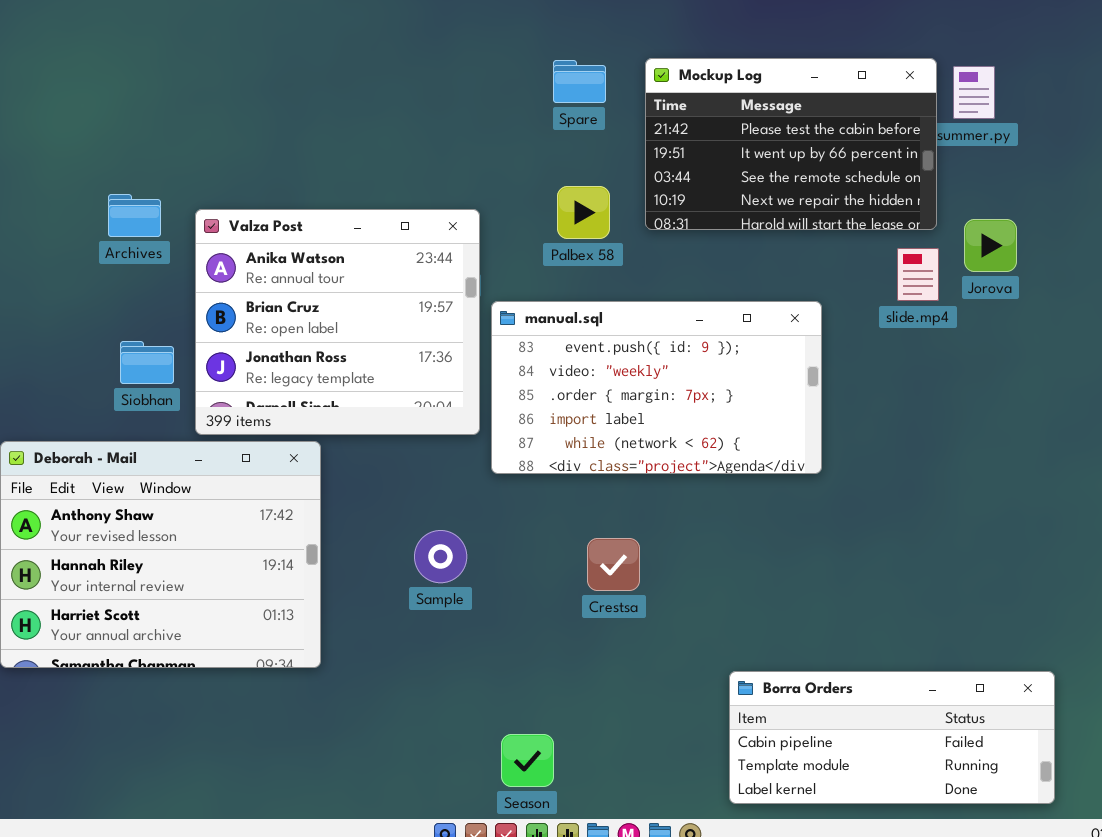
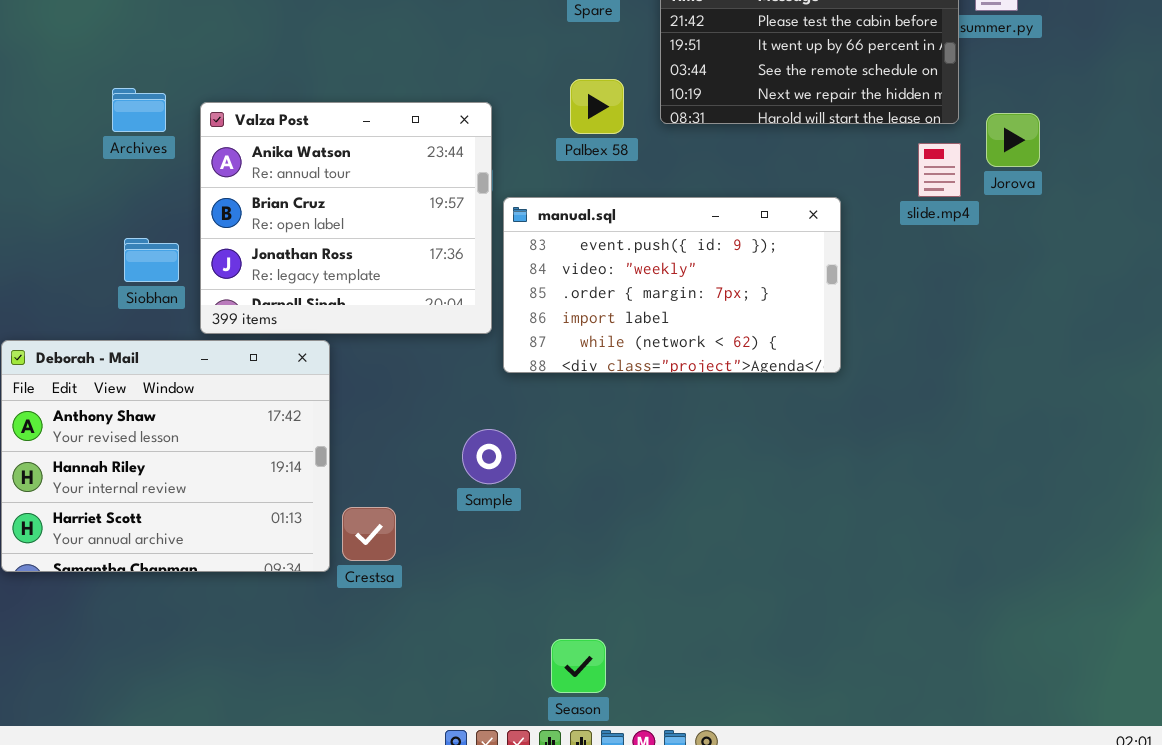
Sample: [414,530,467,583] -> [462,429,516,484], moved
Crestsa: [587,538,640,591] -> [342,507,396,561], moved
Borra Orders: [729,671,1055,804] -> none, closed
Season: [501,734,554,787] -> [551,639,606,693], moved

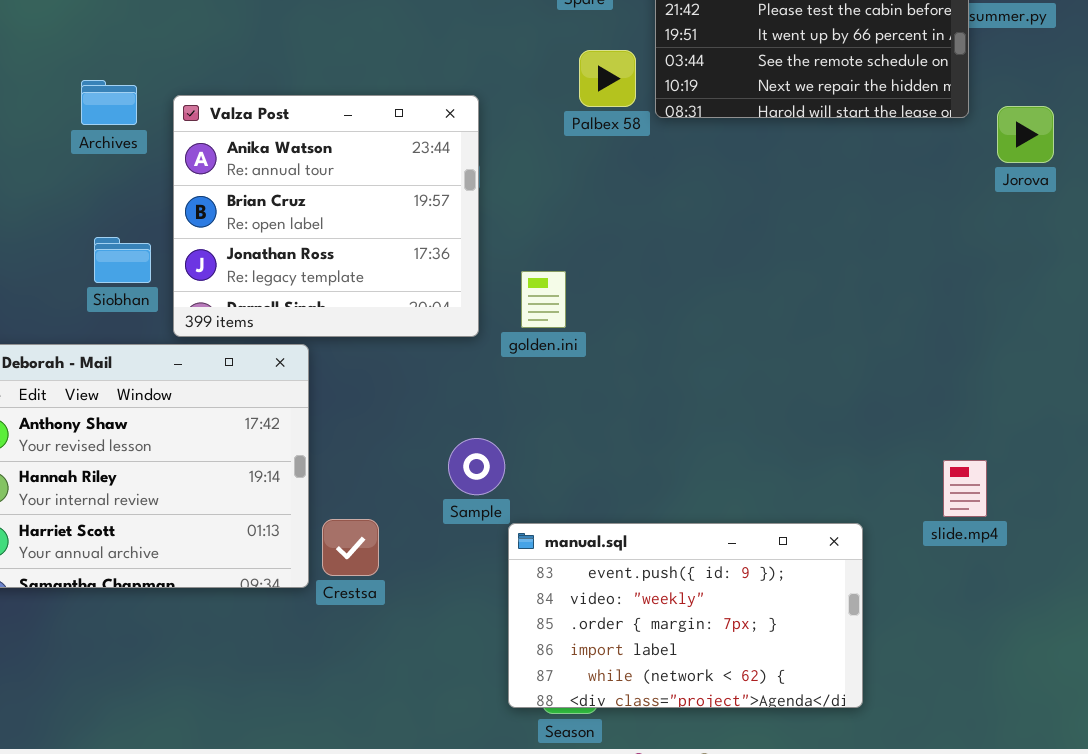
Palbex 58: [570,79,624,134] -> [579,50,636,107], moved
slide.mp4: [918,143,961,197] -> [943,460,987,517], moved
manual.sql: [503,197,841,373] -> [508,523,863,708], moved

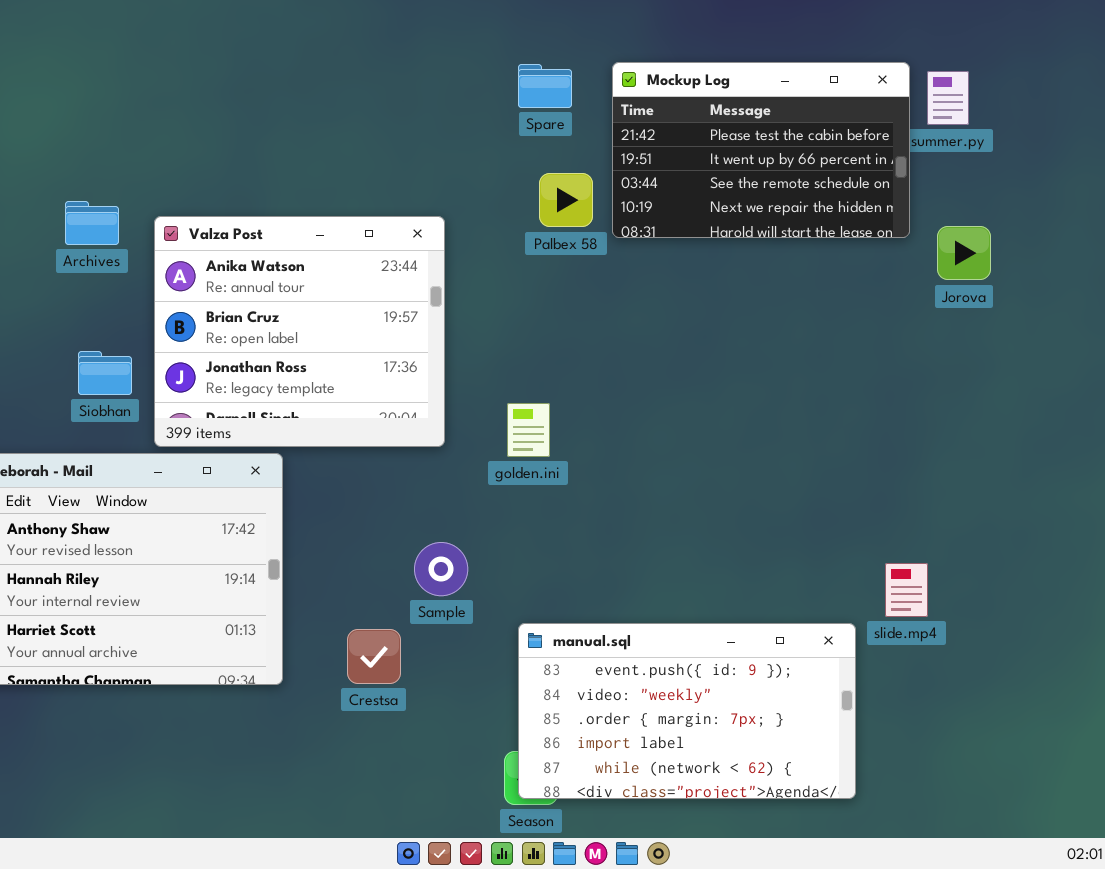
golden.ini: [521,271,566,328] -> [507,403,550,457], moved
Crestsa: [322,519,379,576] -> [347,629,401,684], moved
manual.sql: [508,523,863,708] -> [518,623,856,799], moved

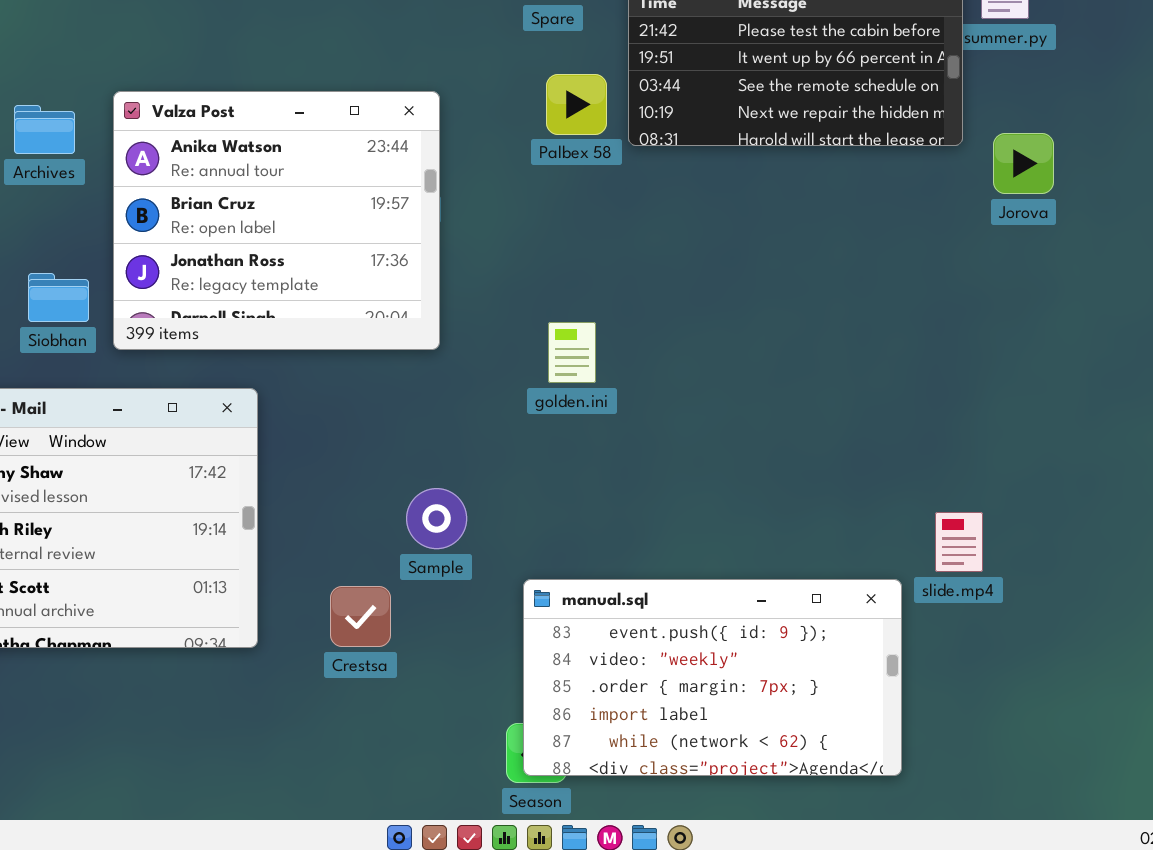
Valza Post: [154,216,445,447] -> [113,91,440,350], moved
golden.ini: [507,403,550,457] -> [548,322,596,383], moved

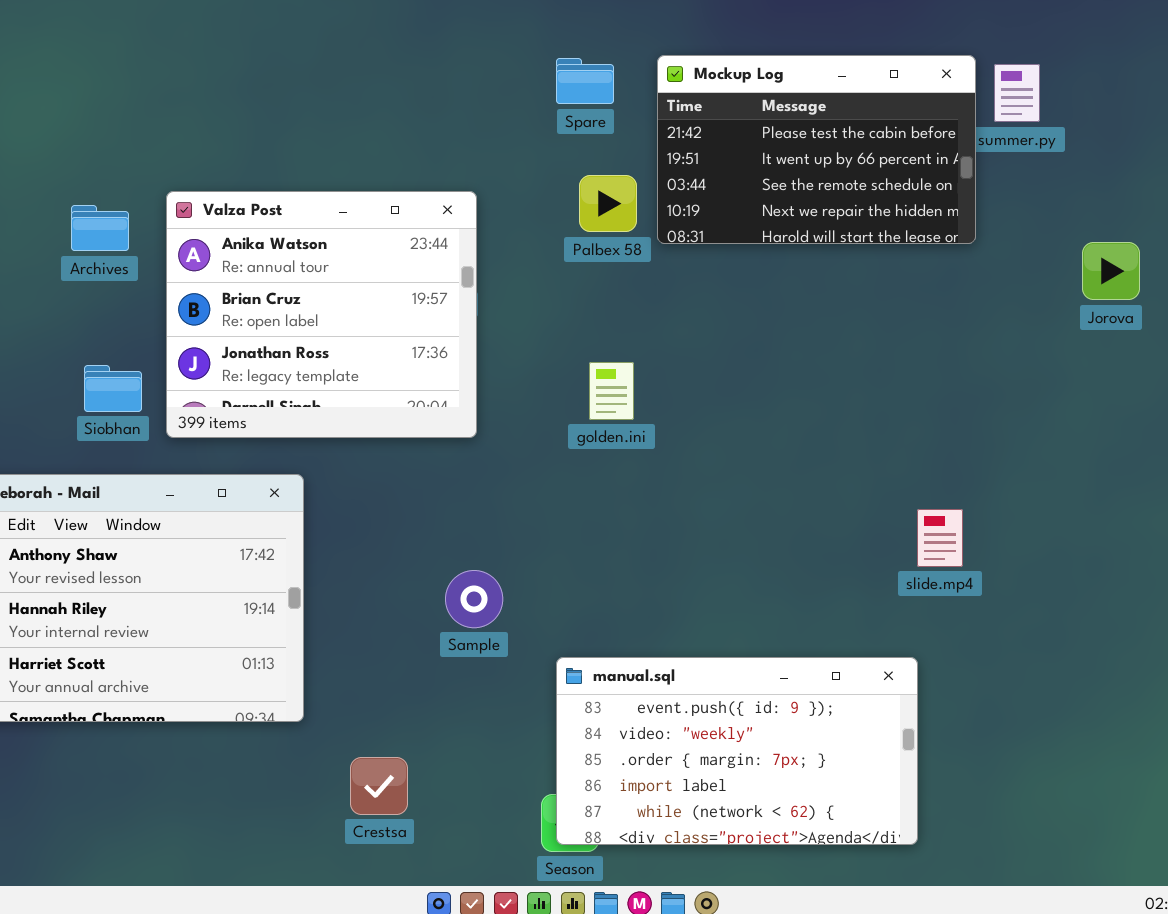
Jorova: [993,133,1054,194] -> [1082,242,1140,300], moved
golden.ini: [548,322,596,383] -> [589,362,634,420], moved
slide.mp4: [935,512,983,572] -> [917,509,963,567], moved
Crestsa: [330,586,391,647] -> [350,757,408,815], moved

